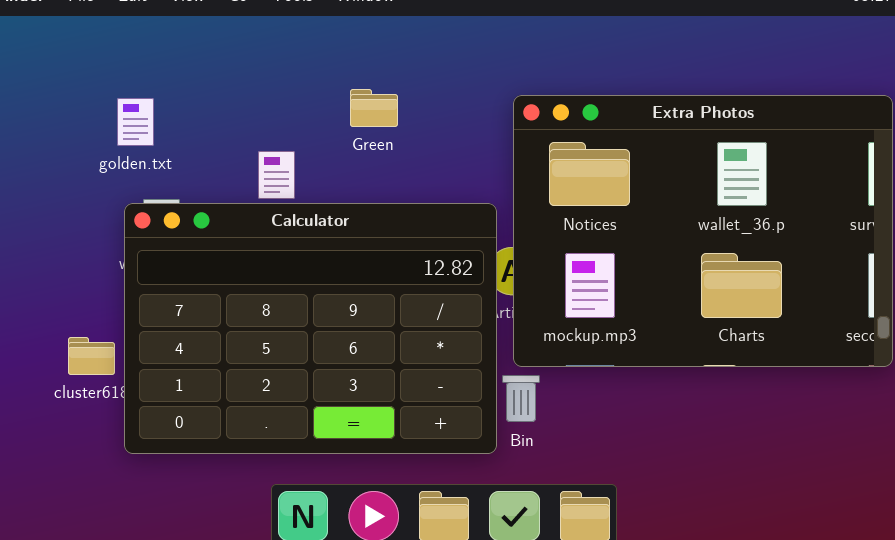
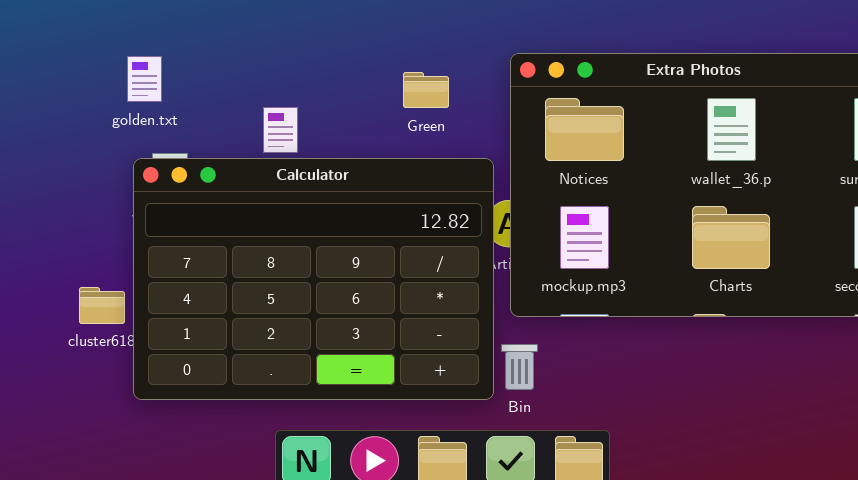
Green: [350,89,398,127] -> [403,72,449,108], moved
Bin: [502,375,540,422] -> [501,344,538,390], moved

